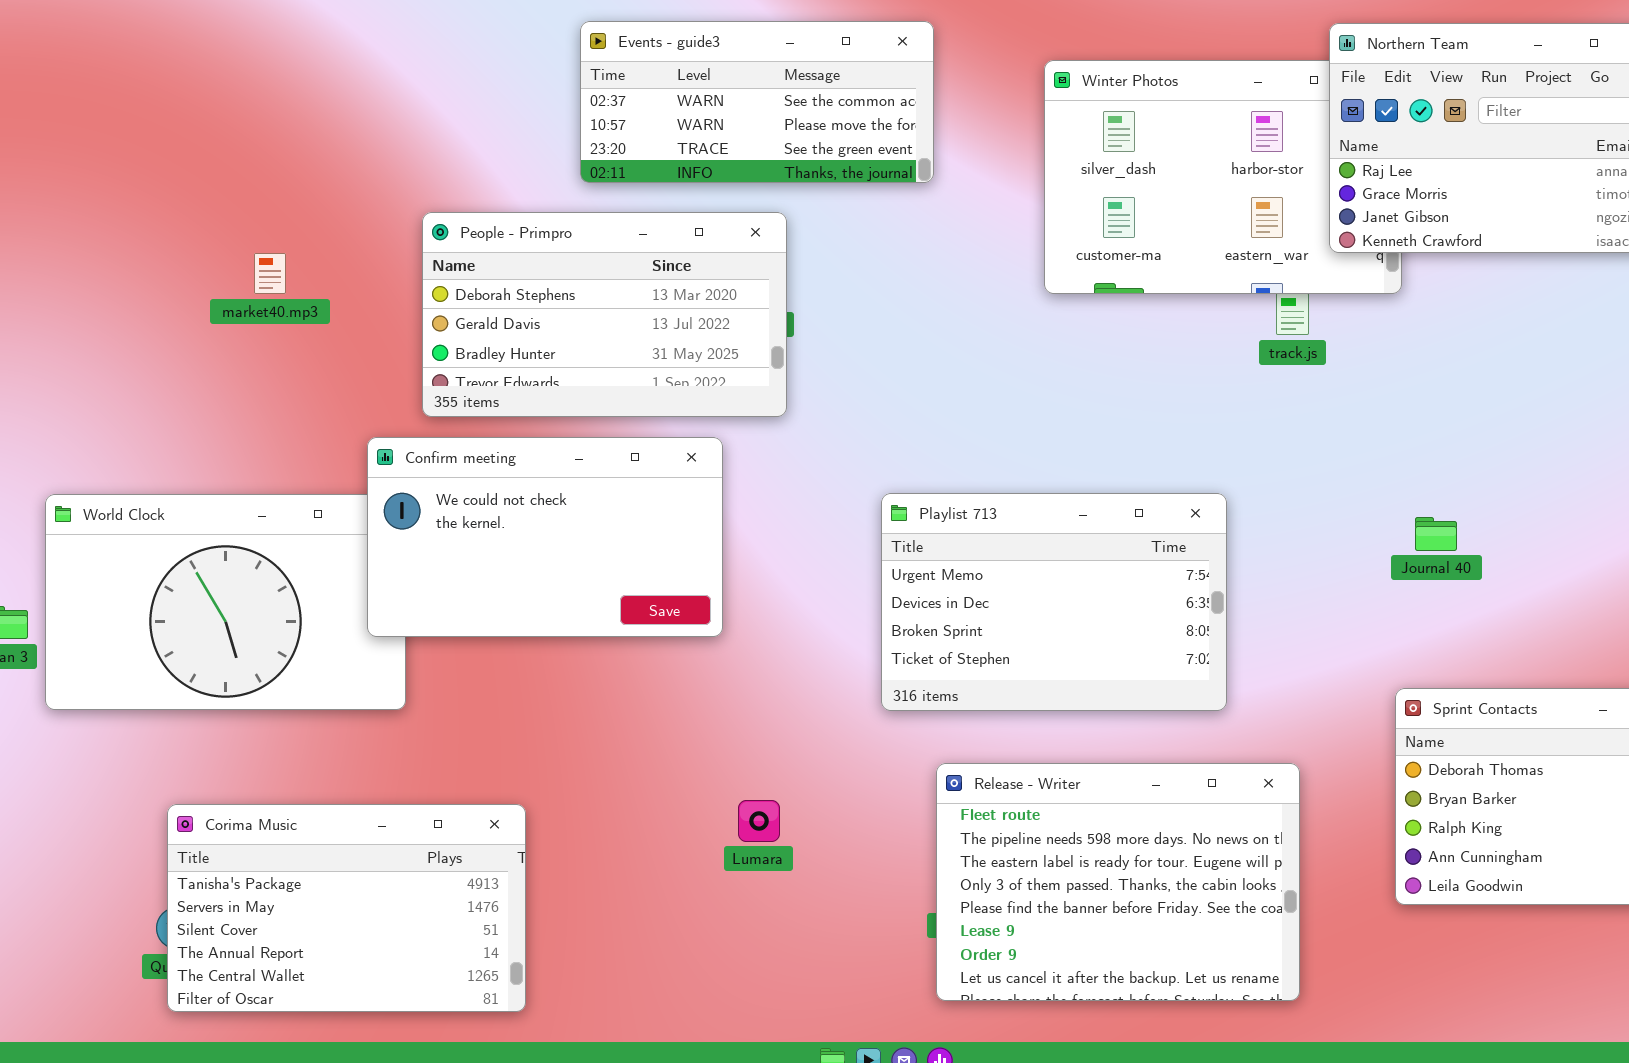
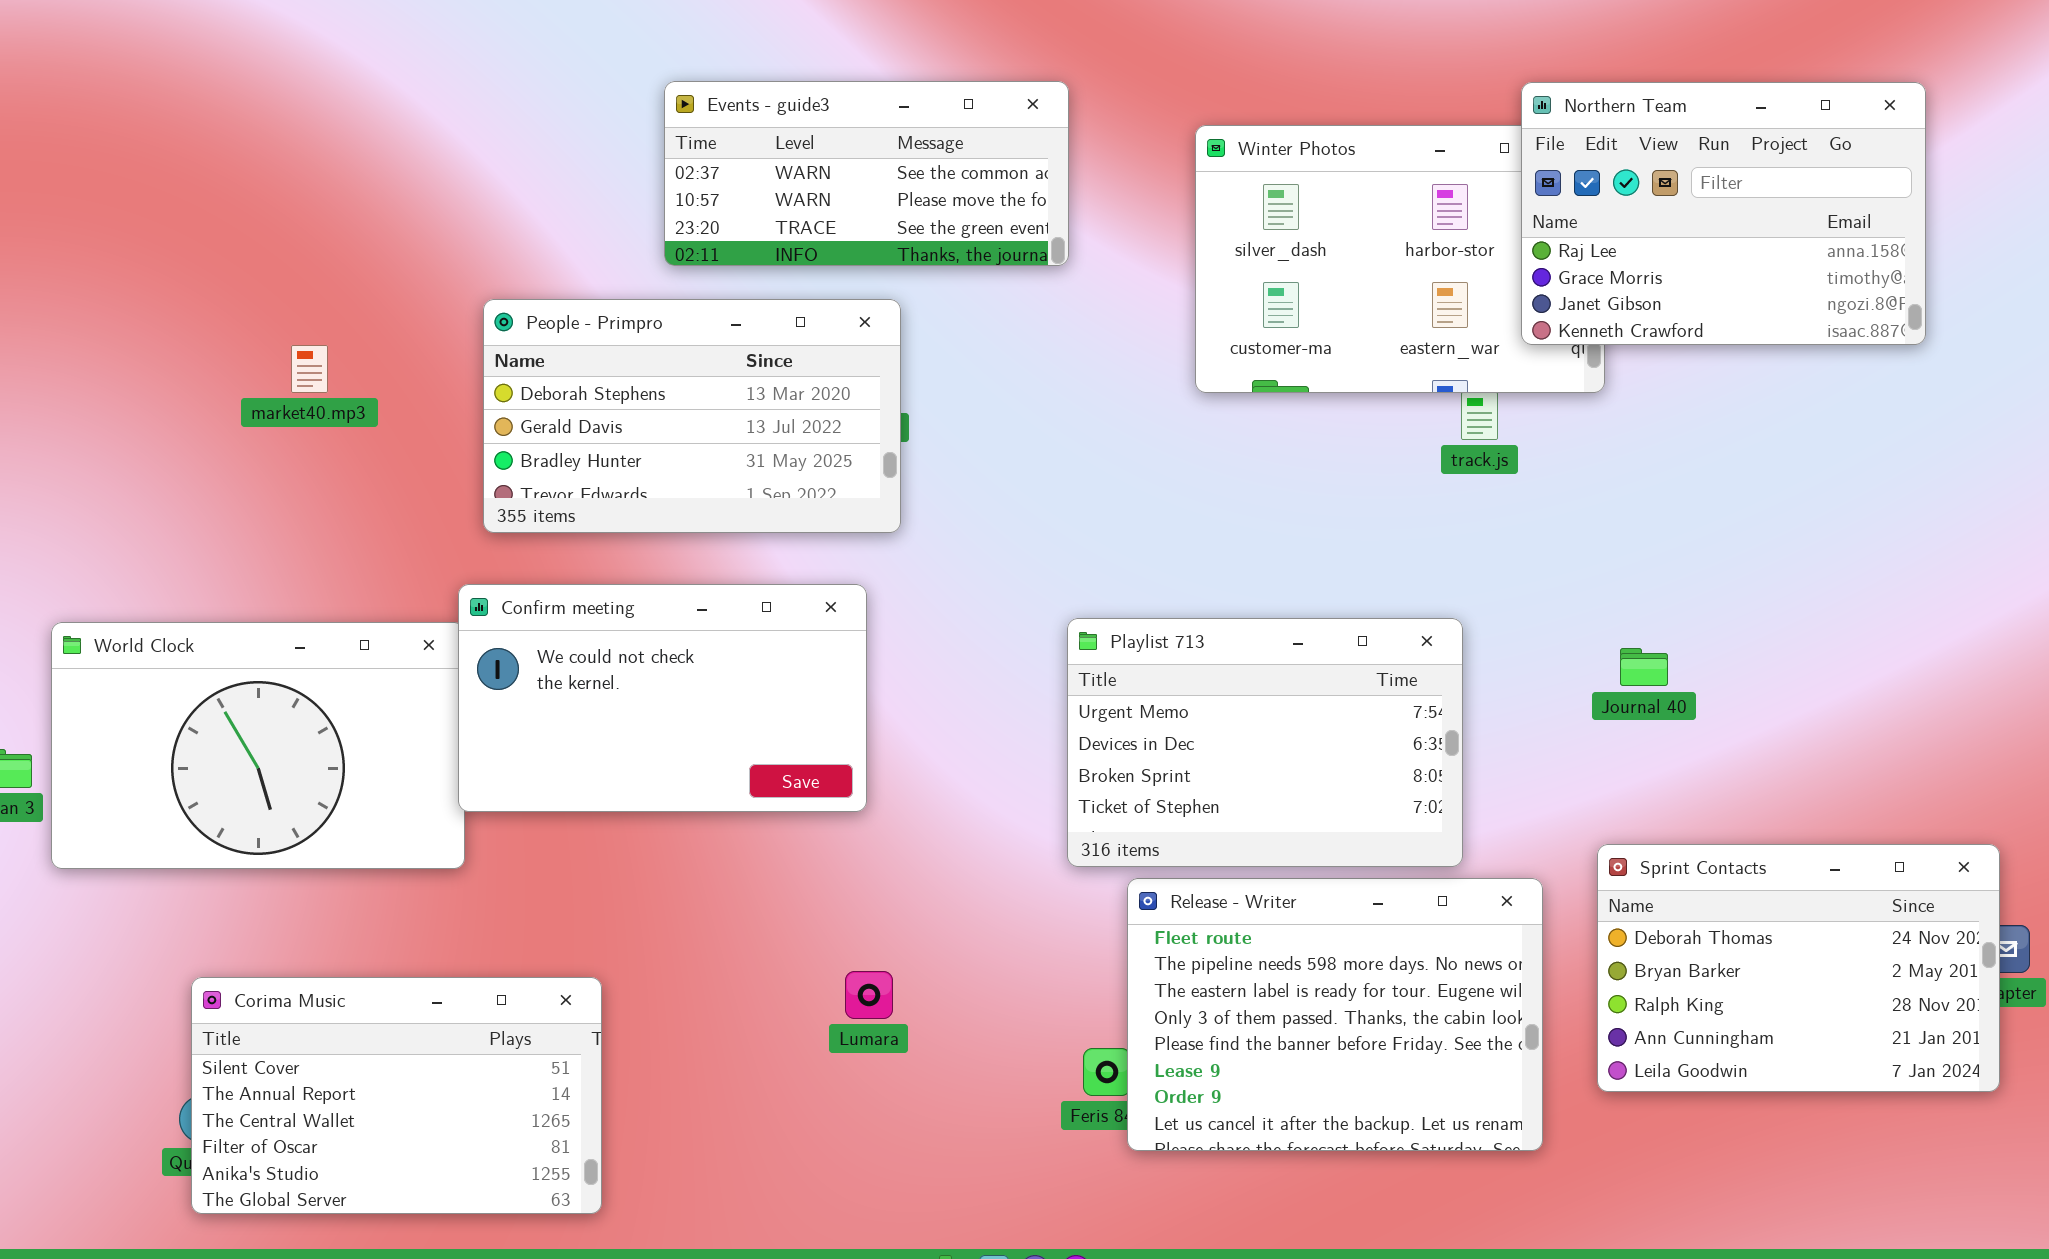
Confirm meeting: [367,437,723,637] -> [458,584,867,812], moved
Playlist 713: [881,493,1227,711] -> [1067,618,1463,867], moved
Release - Writer: [936,763,1300,1001] -> [1127,878,1543,1151], moved
Corima Music: [167,804,526,1012] -> [191,977,602,1214], scrolled down 2 rows

